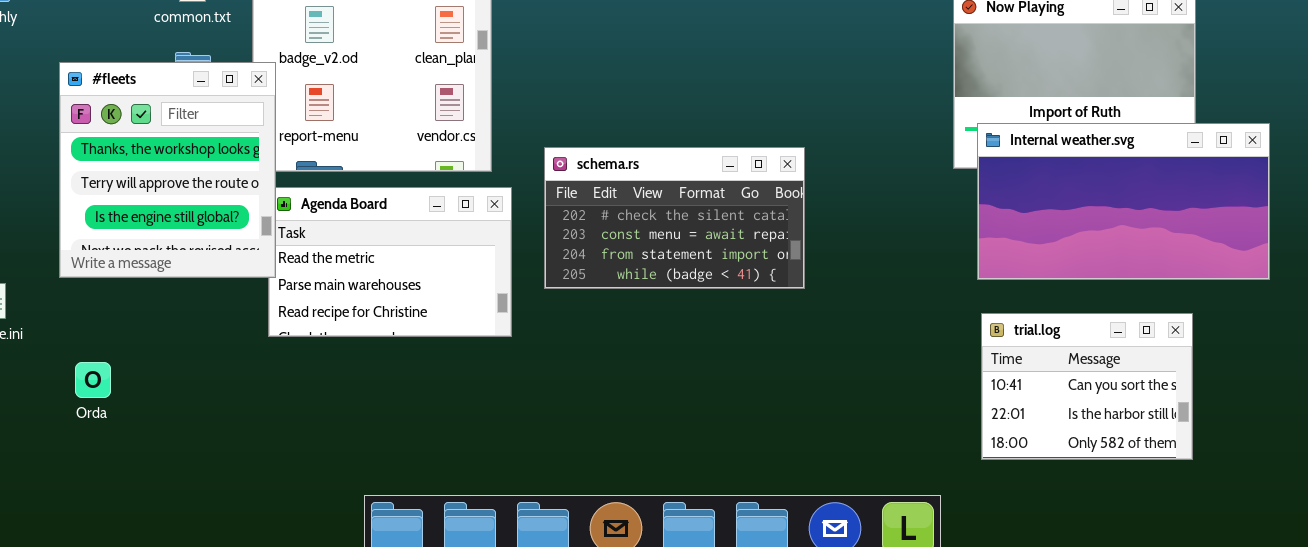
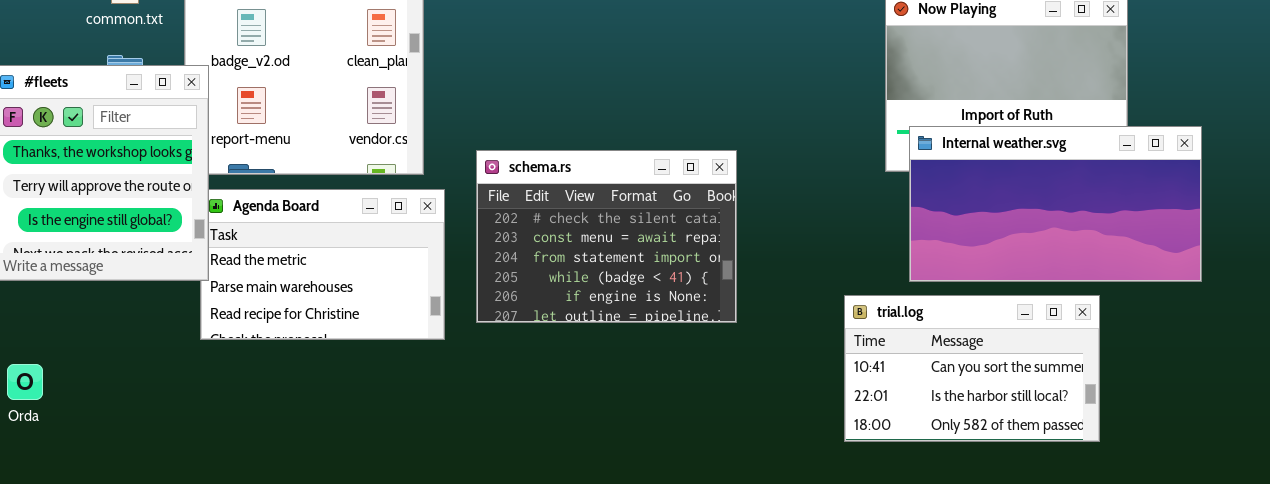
schema.rs: [544,147,805,289] -> [476,150,737,323], resized
trial.log: [981,313,1193,460] -> [844,295,1100,442], moved, resized

